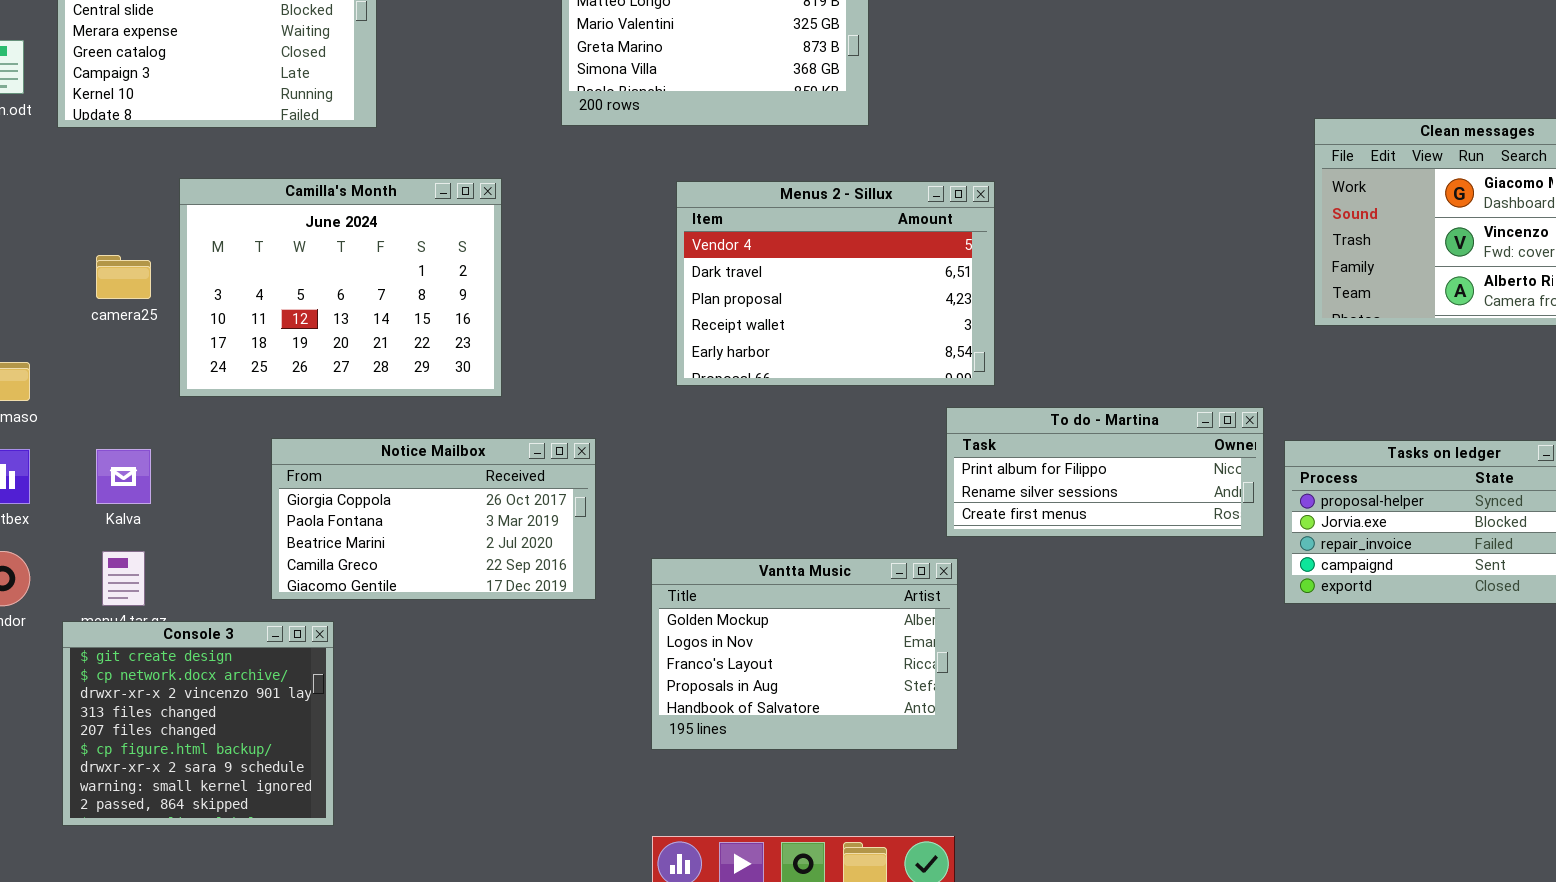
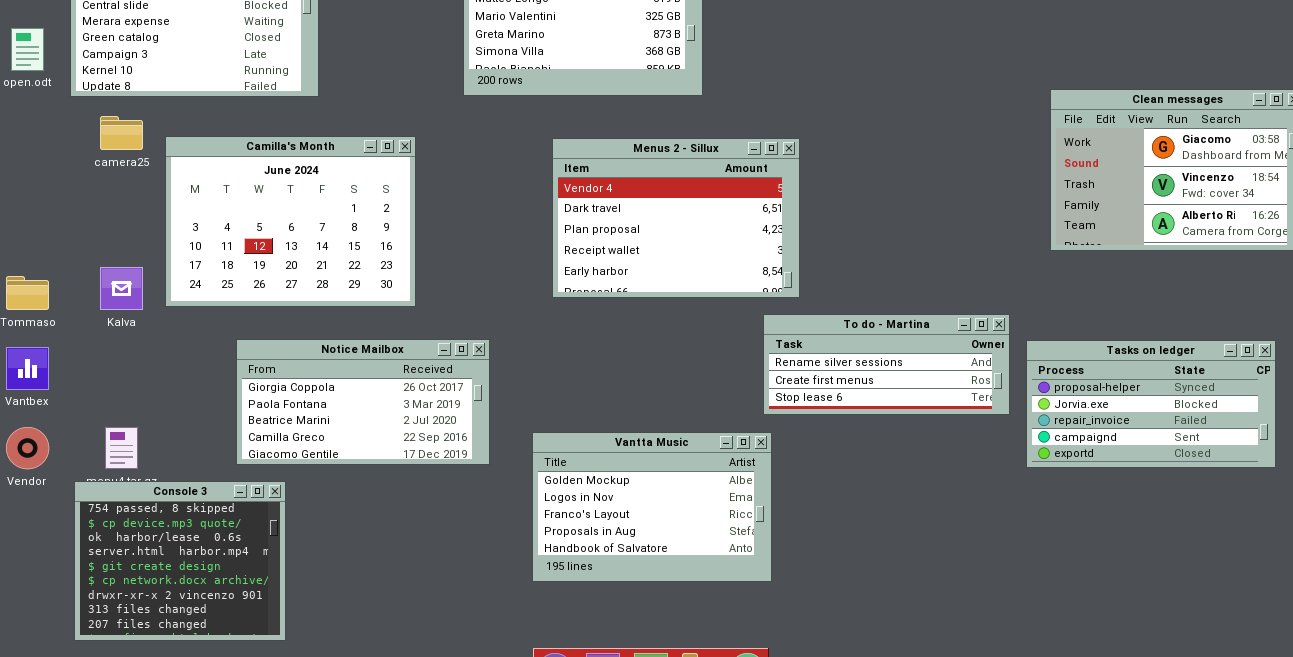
camera25: [96,255,151,299] -> [100,116,143,150], moved
To do - Martina: [946,407,1264,537] -> [763,314,1010,415], scrolled down 1 row
Kalva: [96,449,151,504] -> [100,267,143,310], moved
Console 3: [62,621,334,826] -> [74,481,286,641], scrolled up 4 rows

